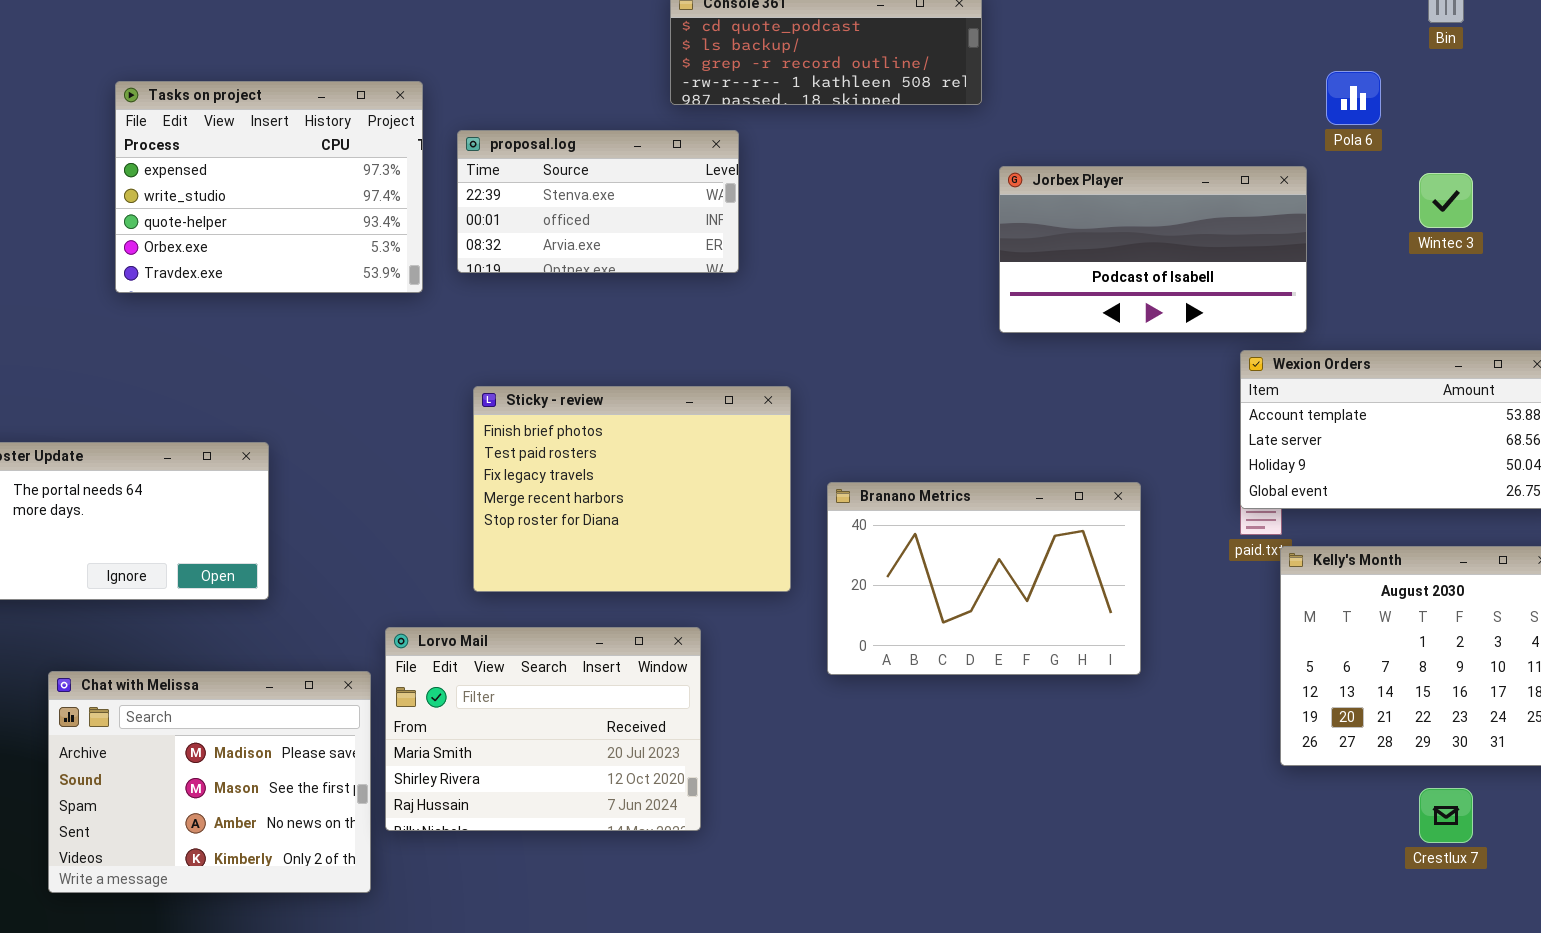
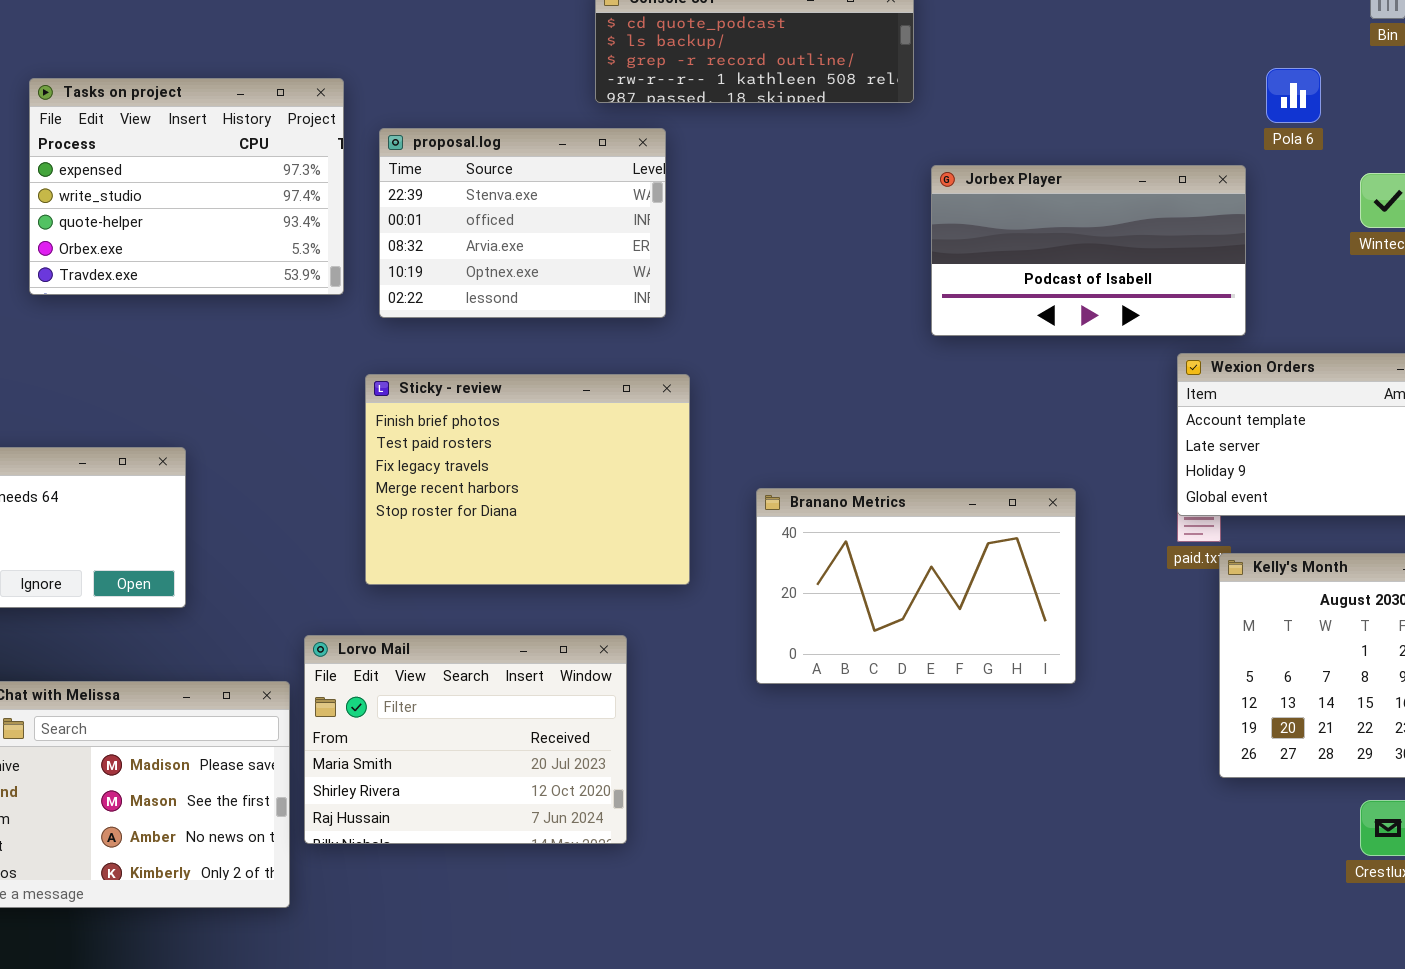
proposal.log: [457,130,739,273] -> [379,128,666,318], resized
Sticky - review: [473,386,791,592] -> [365,374,690,585], moved

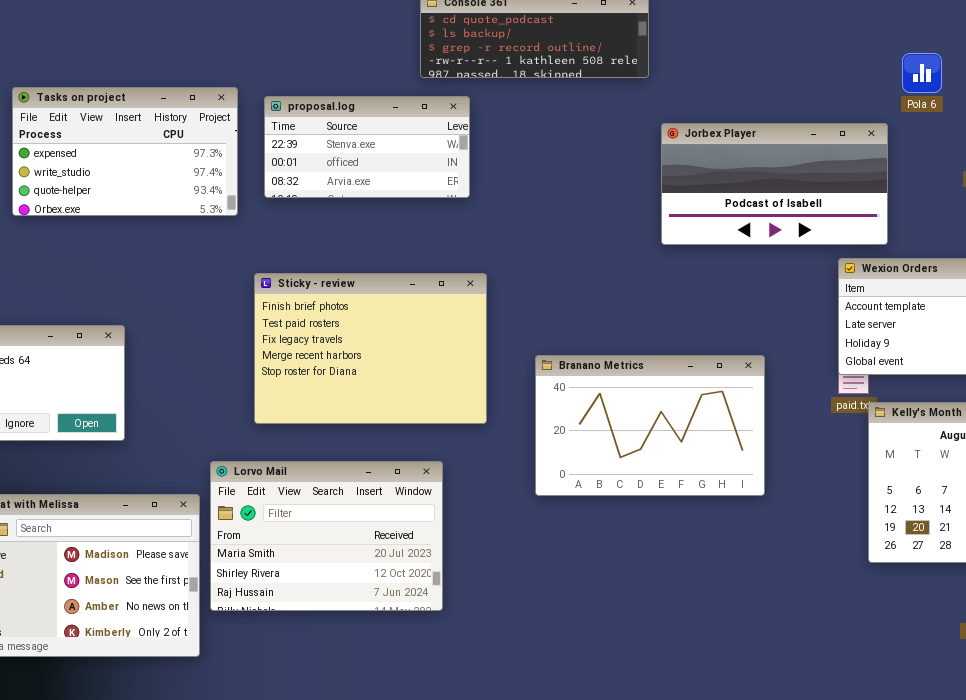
Tasks on project: [29,78,344,295] -> [12,87,238,216], resized
proposal.log: [379,128,666,318] -> [264,96,470,198], resized

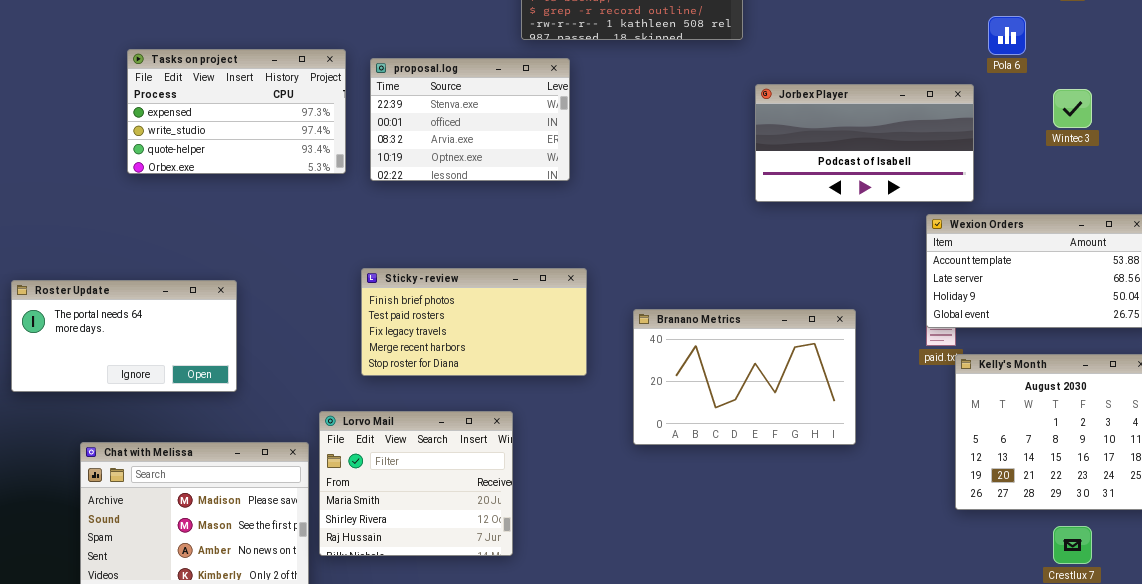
proposal.log: [264,96,470,198] -> [370,58,570,181], resized
Sticky - review: [254,273,487,424] -> [361,268,587,376], resized
Lorvo Mail: [210,461,443,611] -> [319,411,513,556], resized

